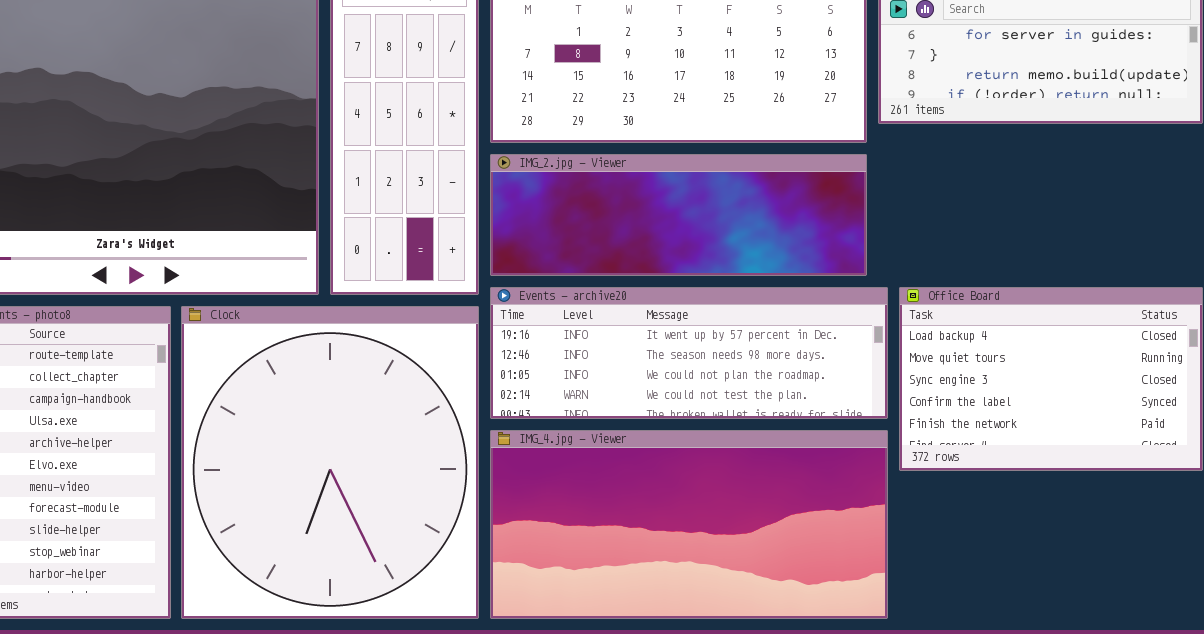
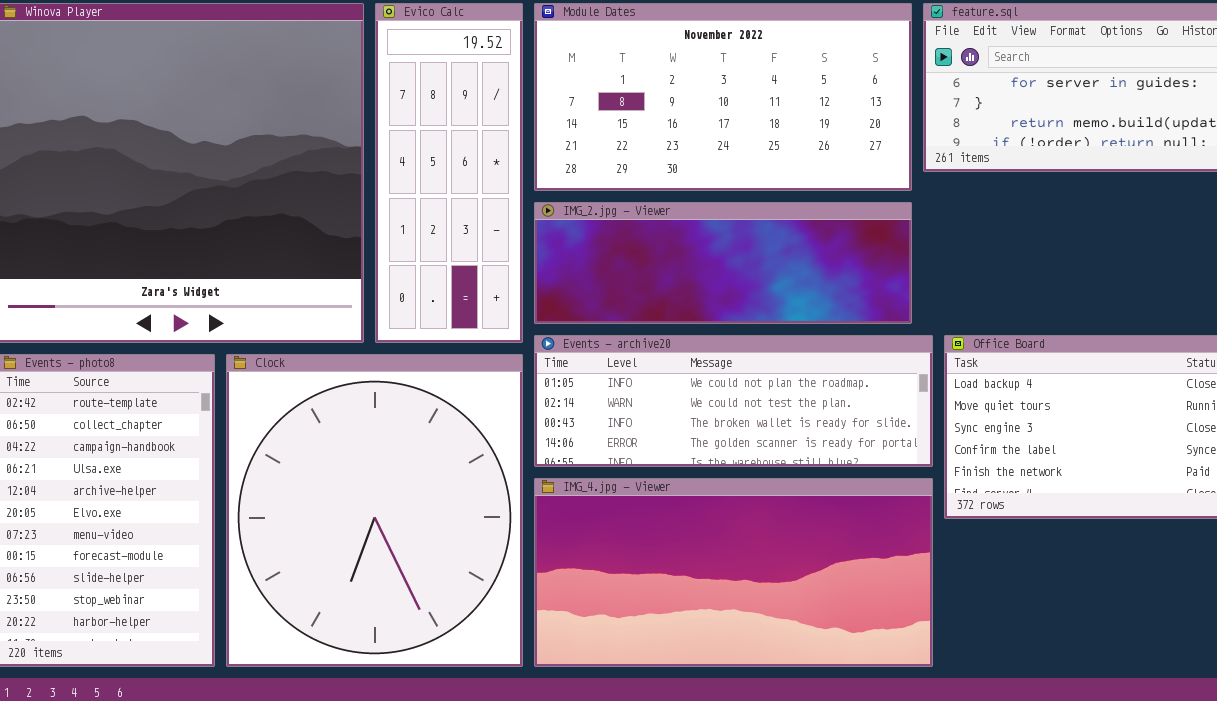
Events - archive20: [490,287,888,419] -> [534,335,933,467], scrolled down 2 rows

